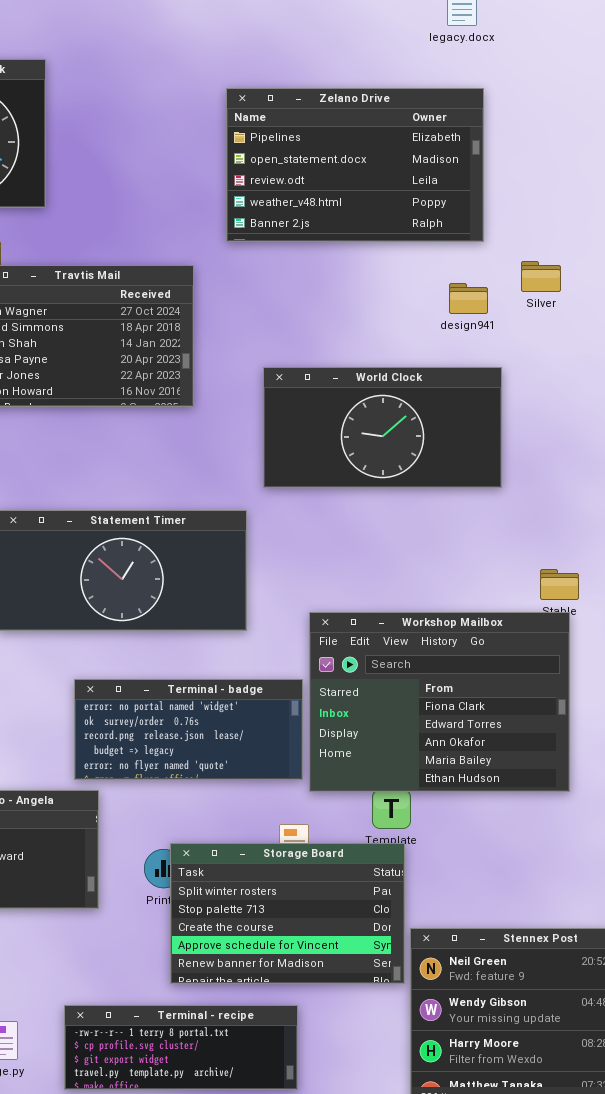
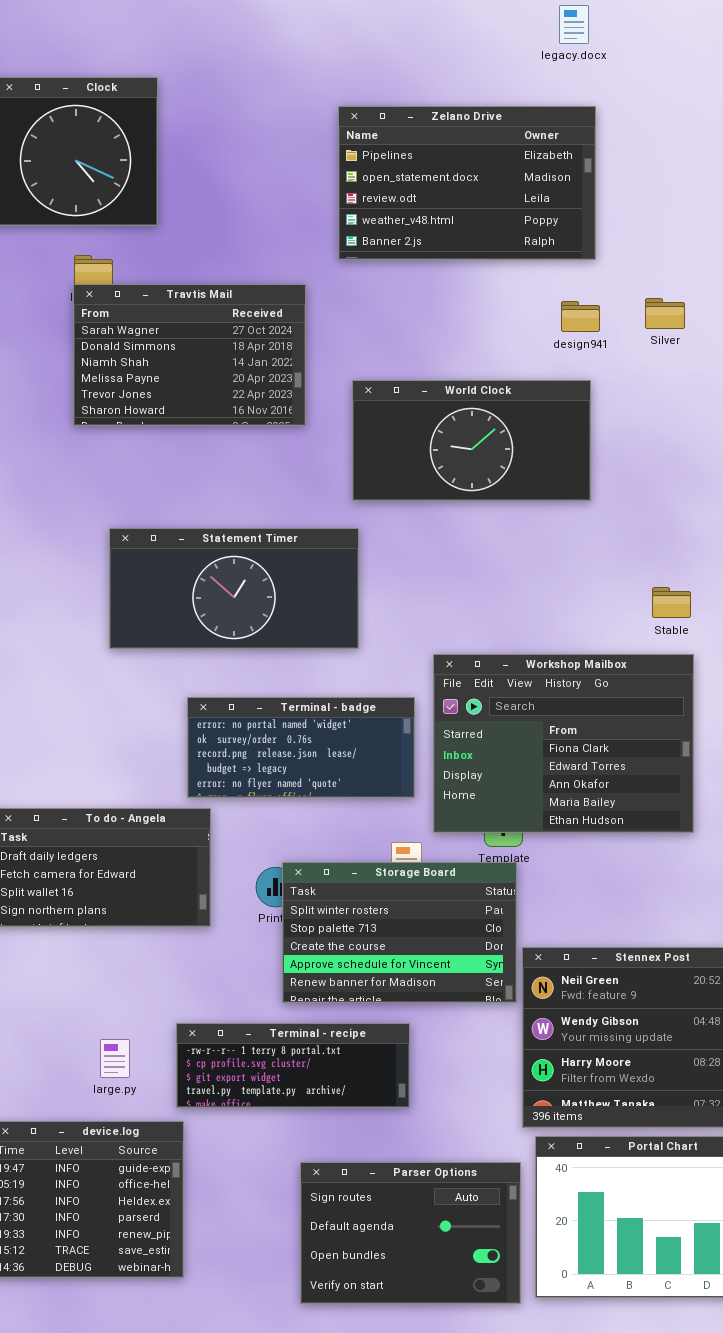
Silver: [521,261,561,292] -> [645,298,685,329], moved
World Clock: [263,367,502,488] -> [352,380,591,501], moved
Workshop Mailbox: [309,612,570,792] -> [433,654,694,833], moved

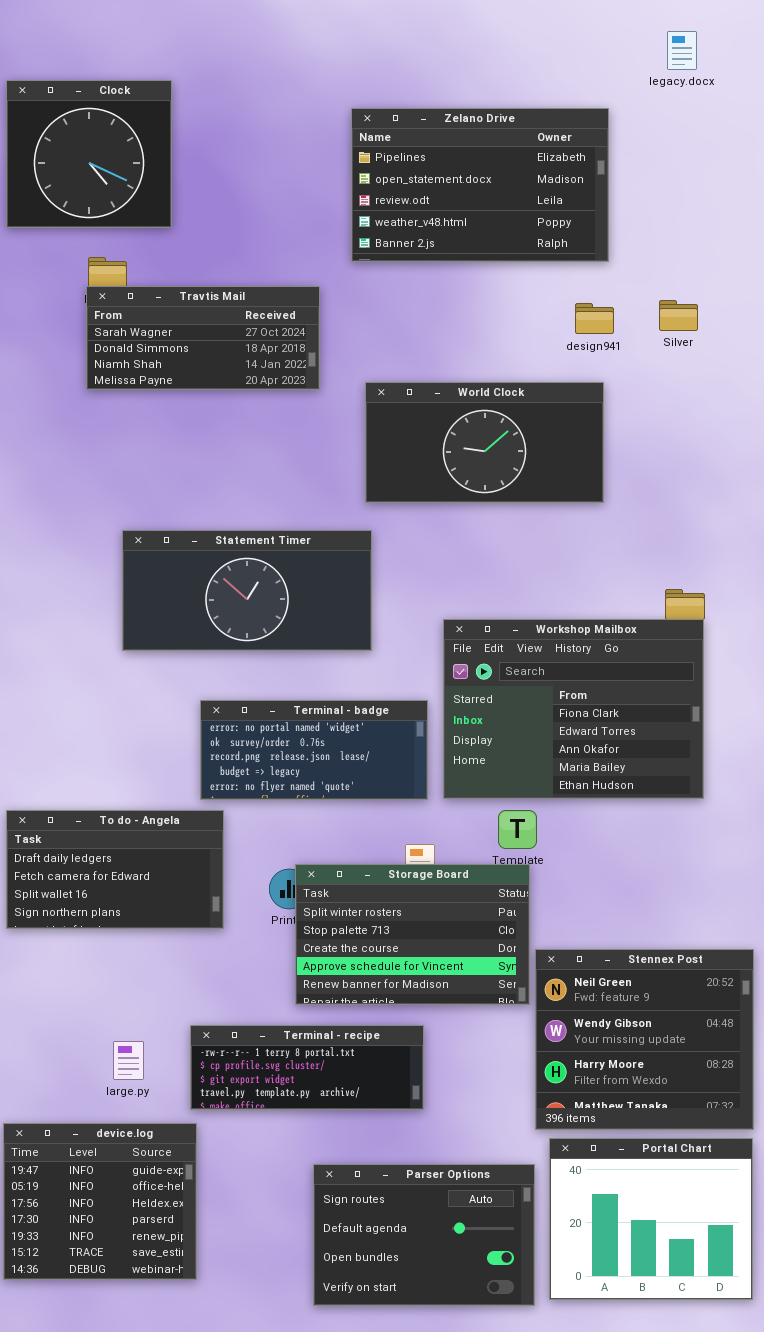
legacy.docx: [559,5,589,44] -> [667,31,697,70], moved
Travtis Mail: [73,284,306,426] -> [86,286,320,390], resized
Workshop Mailbox: [433,654,694,833] -> [443,619,704,799], moved

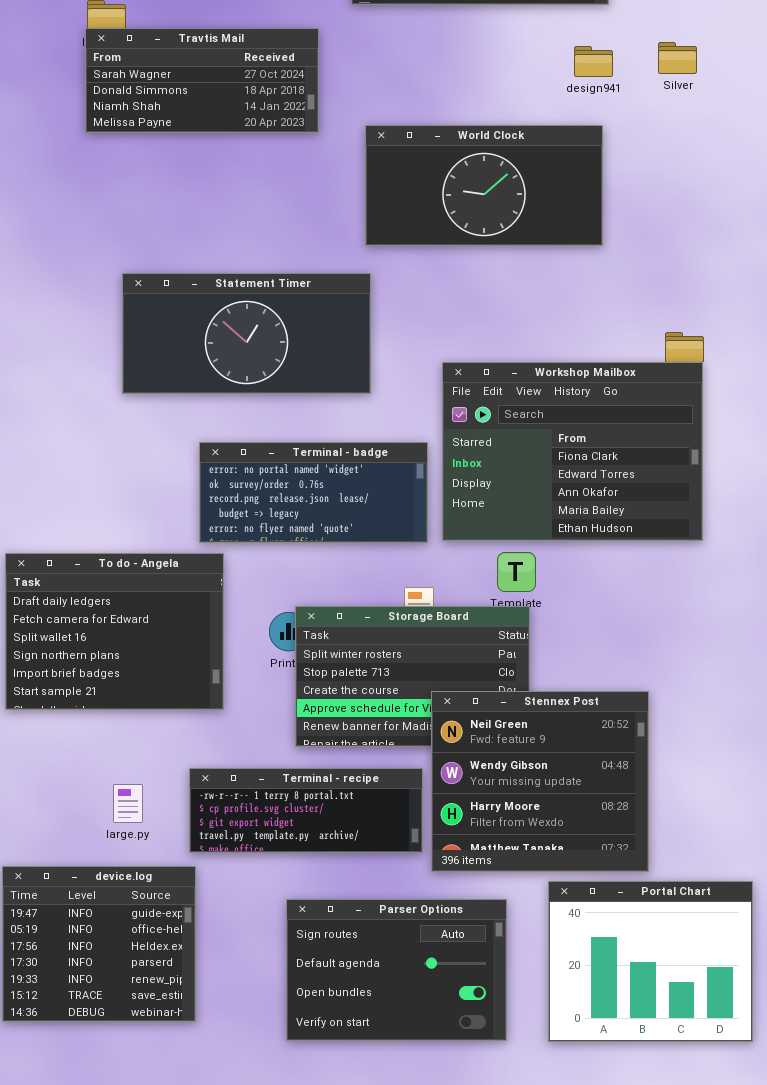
To do - Angela: [6,810,224,929] -> [5,553,224,710], resized
Stennex Post: [535,949,754,1130] -> [431,691,649,872], moved
Parser Options: [313,1164,535,1306] -> [286,899,507,1041], moved

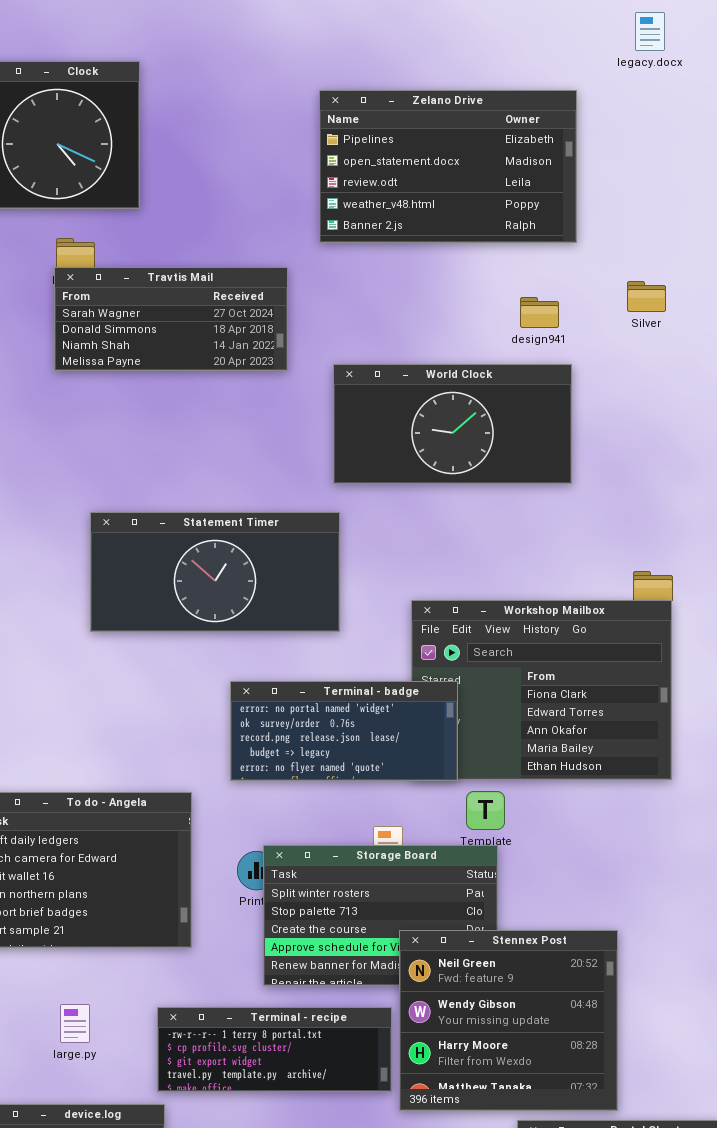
design941: [574,46,613,77] -> [520,297,559,328], moved
Terminal - badge: [199,442,428,543] -> [230,681,458,781], moved
large.py: [113,784,143,823] -> [60,1004,90,1043], moved

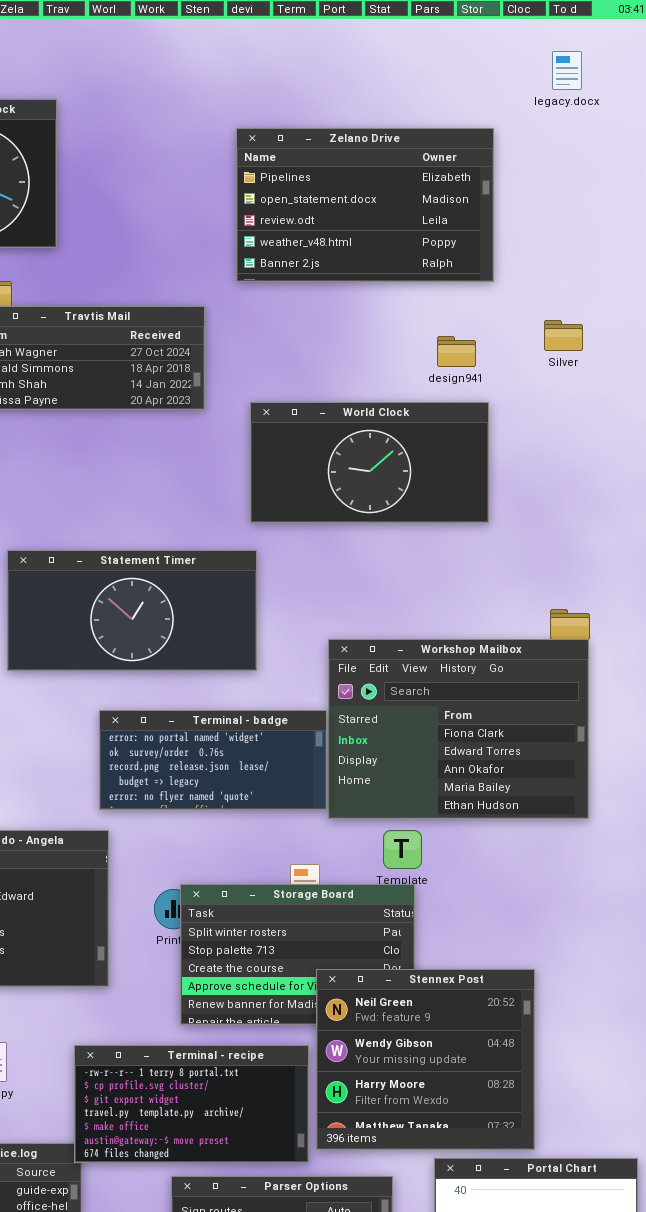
Terminal - badge: [230,681,458,781] -> [99,710,327,810], moved
Terminal - recipe: [157,1007,392,1092] -> [74,1045,309,1163], resized

